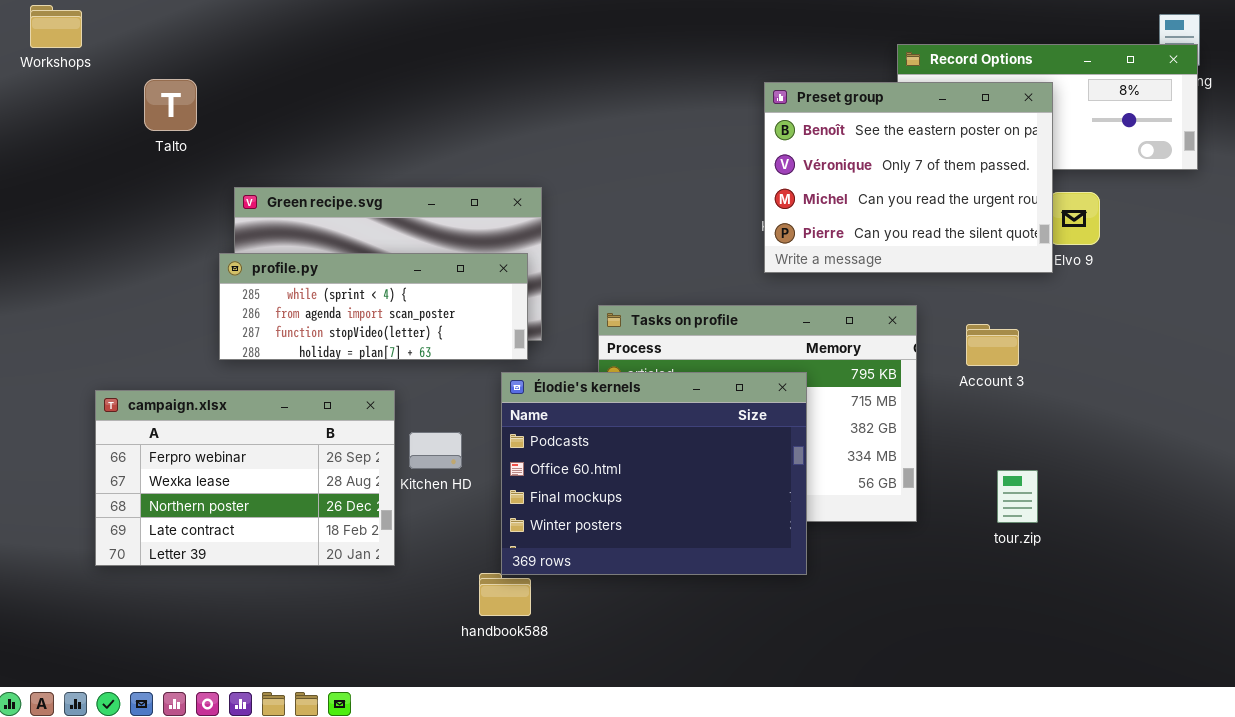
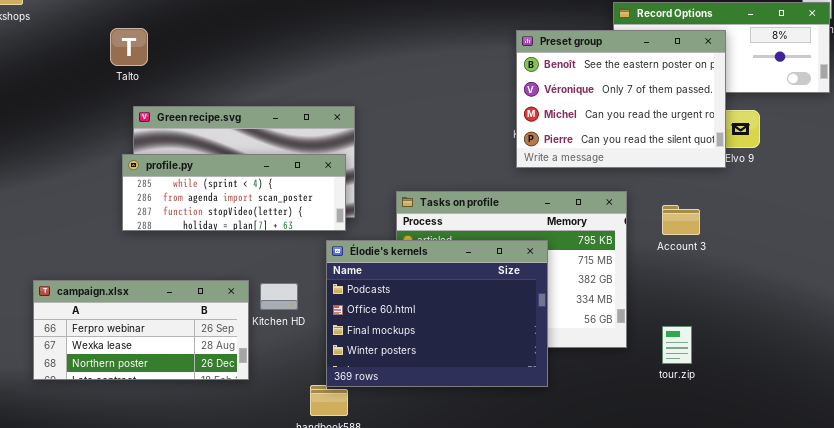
Talto: [144,79,197,131] -> [110,28,148,66], moved
campaign.xlsx: [95,390,395,566] -> [33,280,249,380], resized
tour.zip: [997,470,1038,523] -> [662,326,692,364], moved

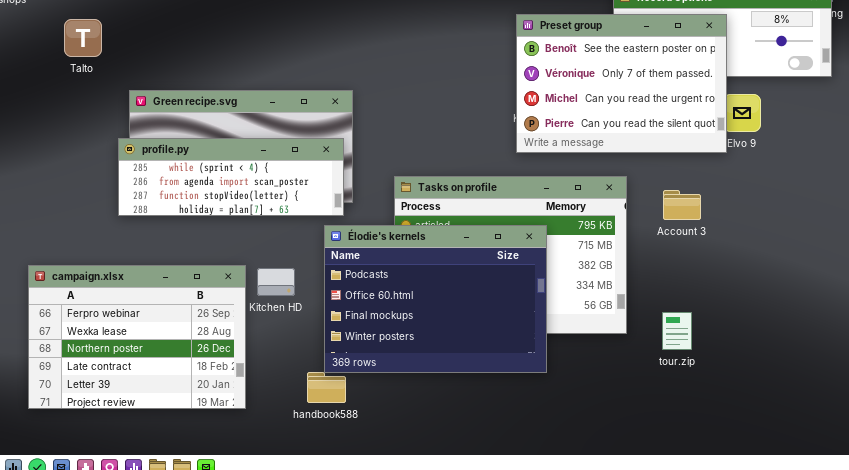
Talto: [110,28,148,66] -> [64,19,102,57], moved
campaign.xlsx: [33,280,249,380] -> [28,265,246,409], resized

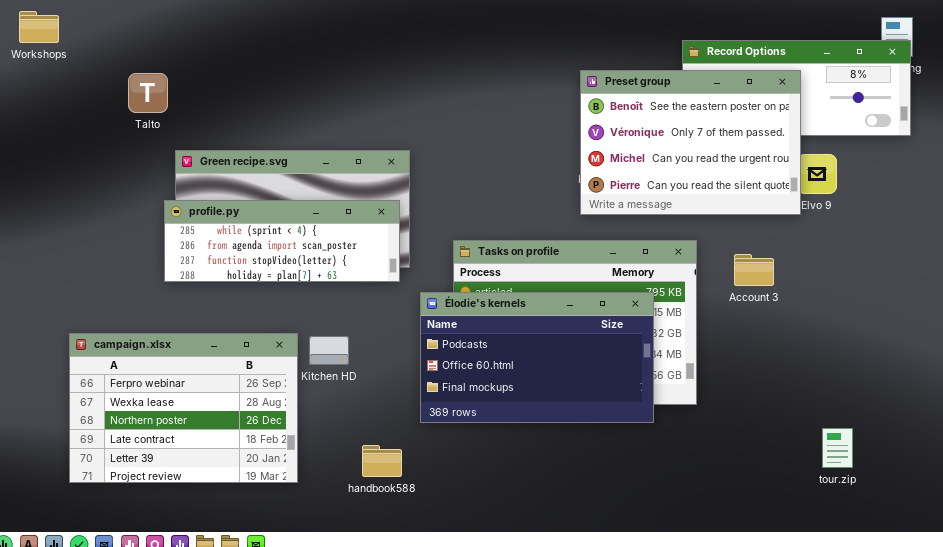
Talto: [64,19,102,57] -> [128,73,168,113], moved
Élodie's kernels: [324,225,547,373] -> [420,292,654,423], moved, resized
tour.zip: [662,312,692,350] -> [822,428,853,468], moved

